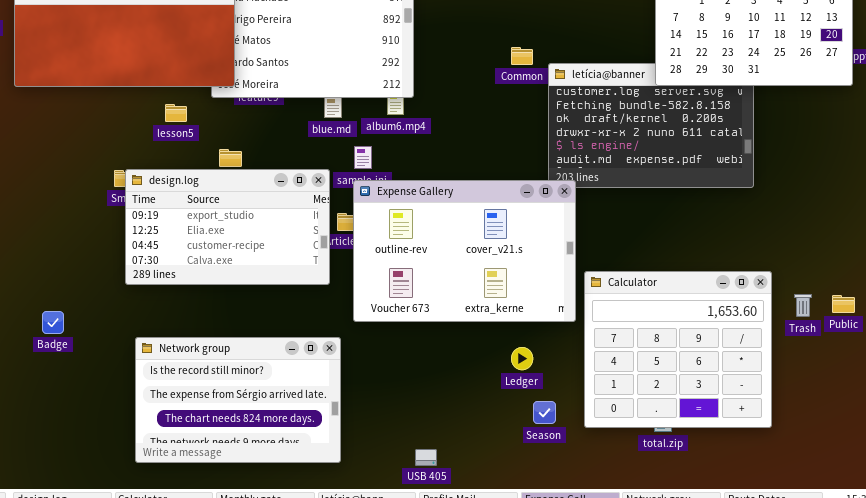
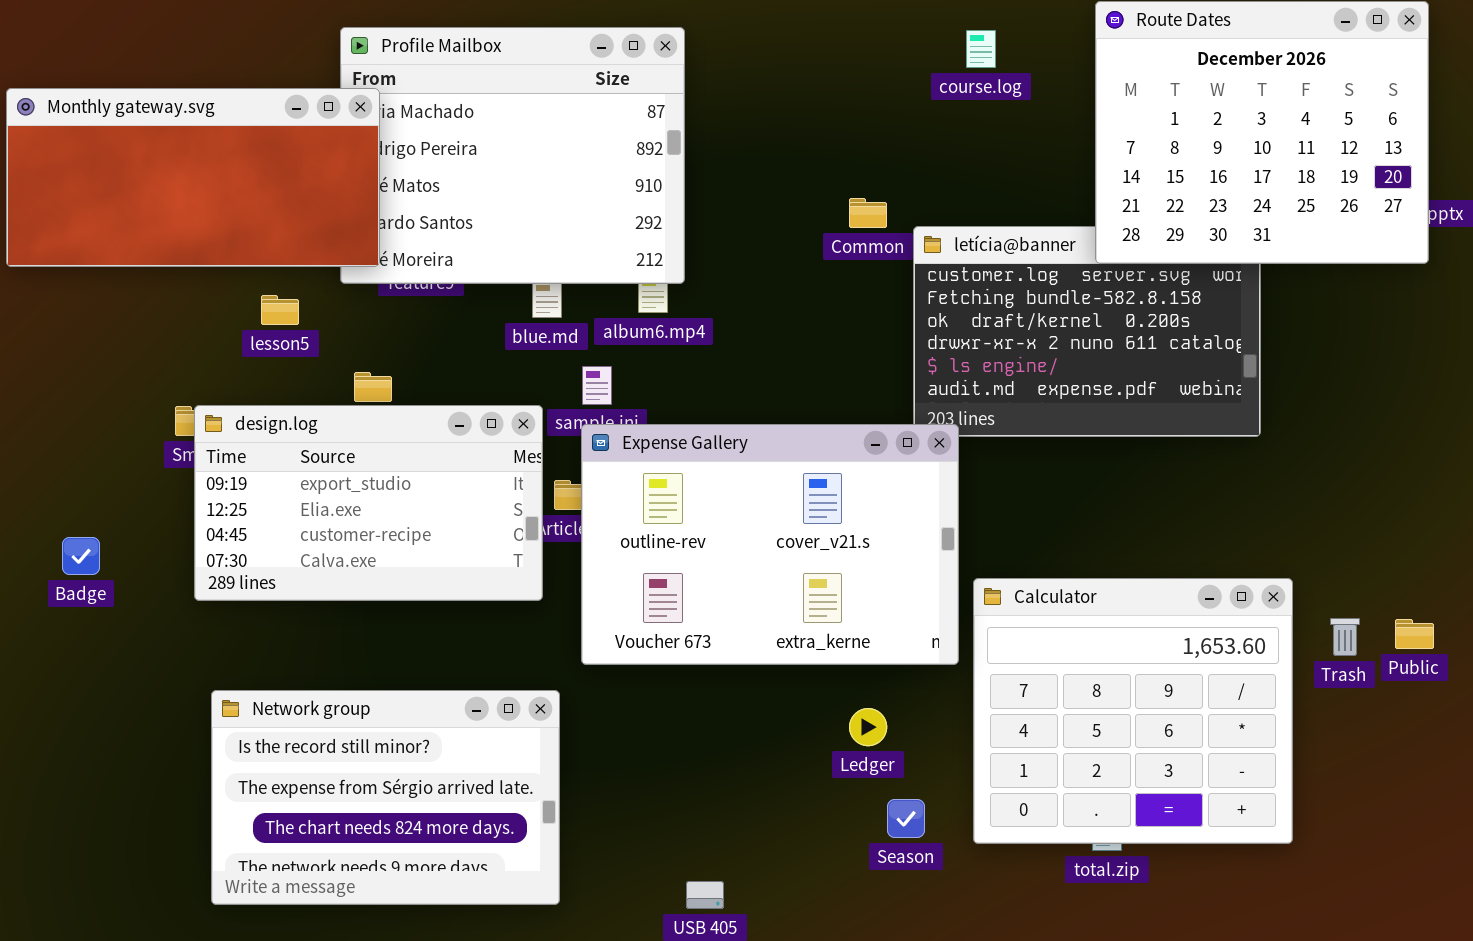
Badge: [42,311,64,334] -> [62,537,100,575], moved

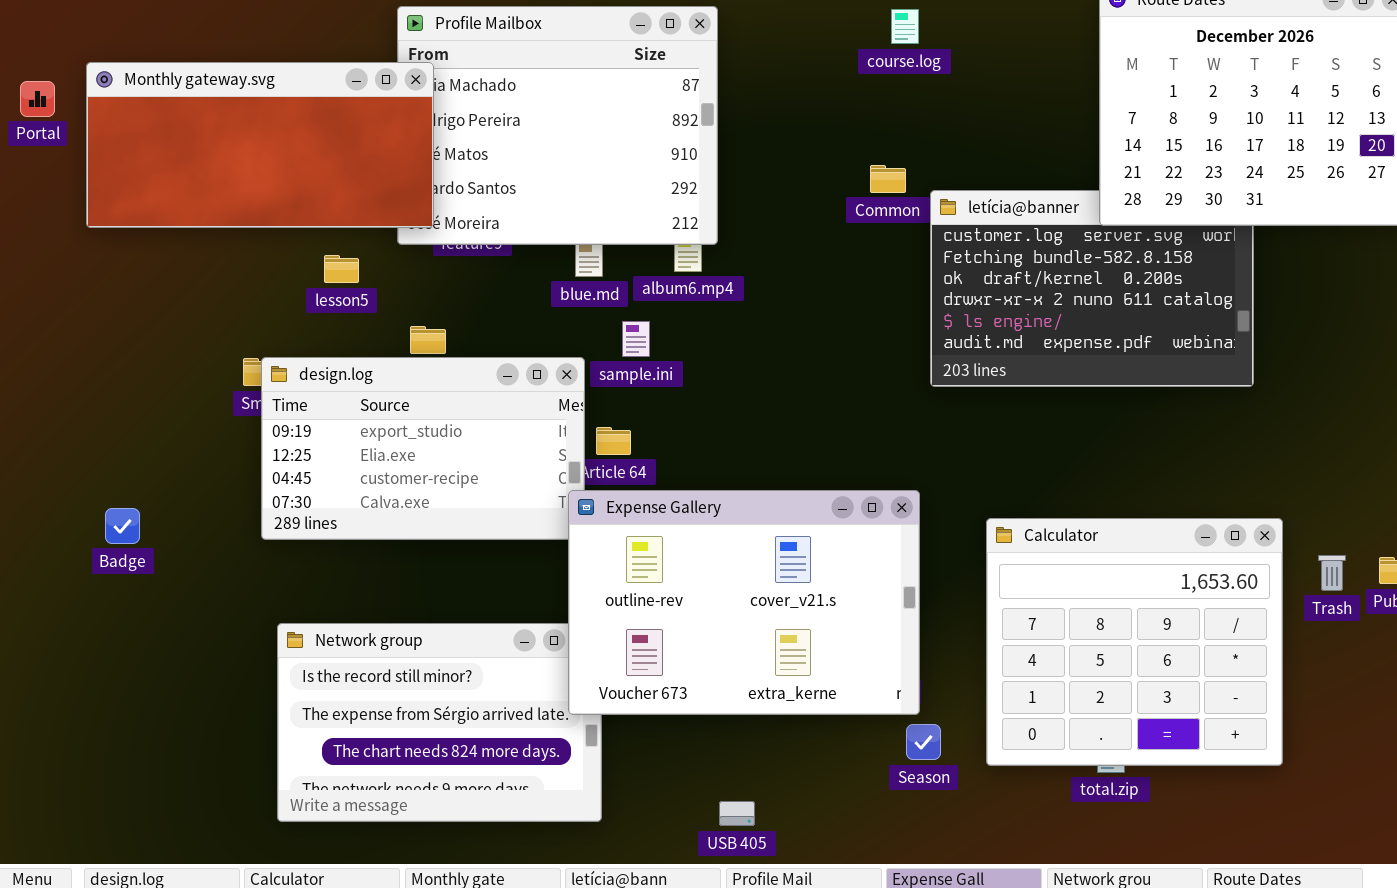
course.log: [966,30,996,68] -> [891,9,919,44], moved
Expense Gallery: [581,424,959,665] -> [568,490,920,715], moved
Badge: [62,537,100,575] -> [105,508,140,544], moved

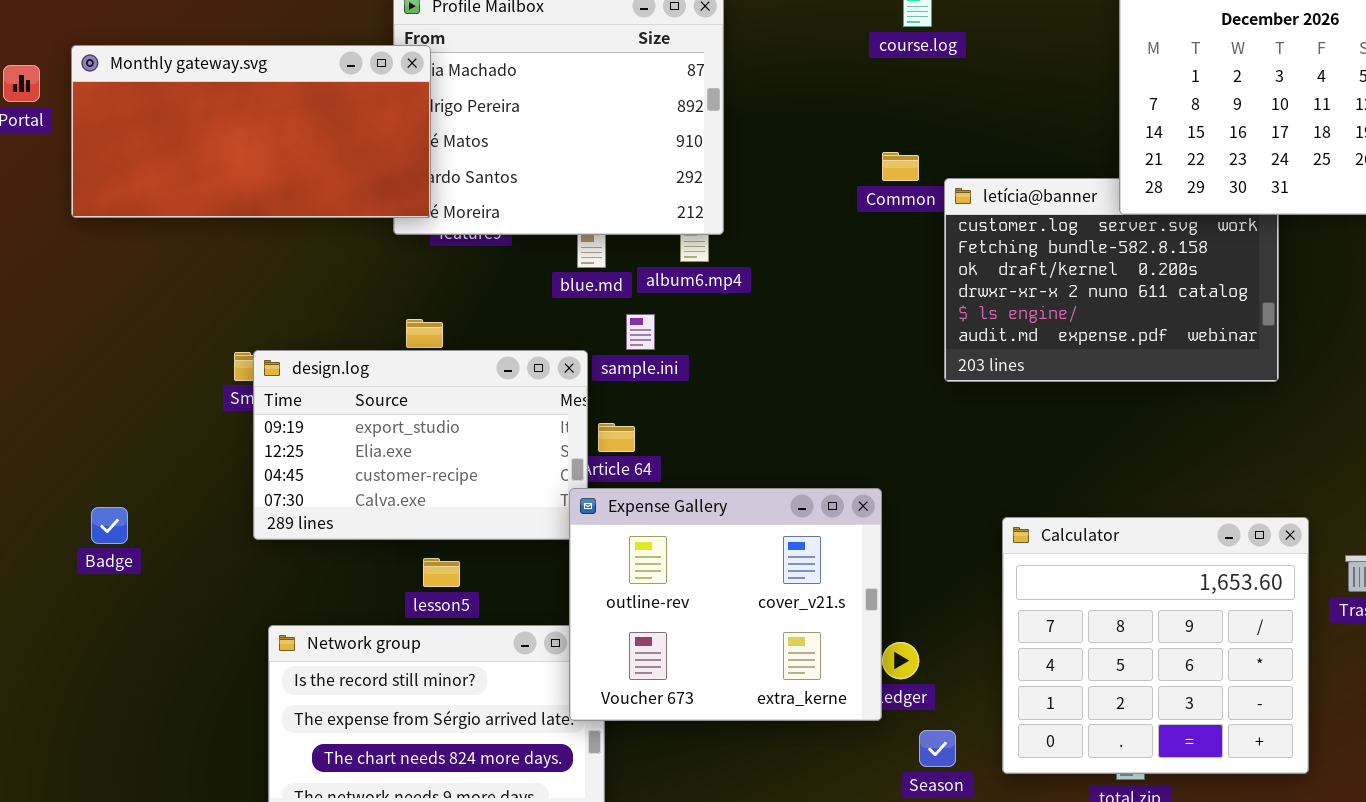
lesson5: [324,255,359,283] -> [423,558,460,587], moved
Expense Gallery: [568,490,920,715] -> [569,488,882,721], resized

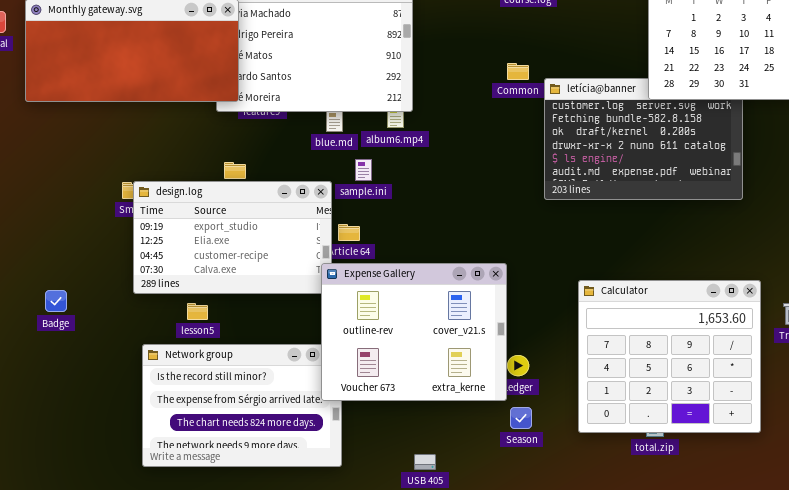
Badge: [91,507,128,544] -> [45,290,67,312], moved
lesson5: [423,558,460,587] -> [187,303,208,320], moved
Season: [919,730,956,767] -> [510,407,532,429], moved

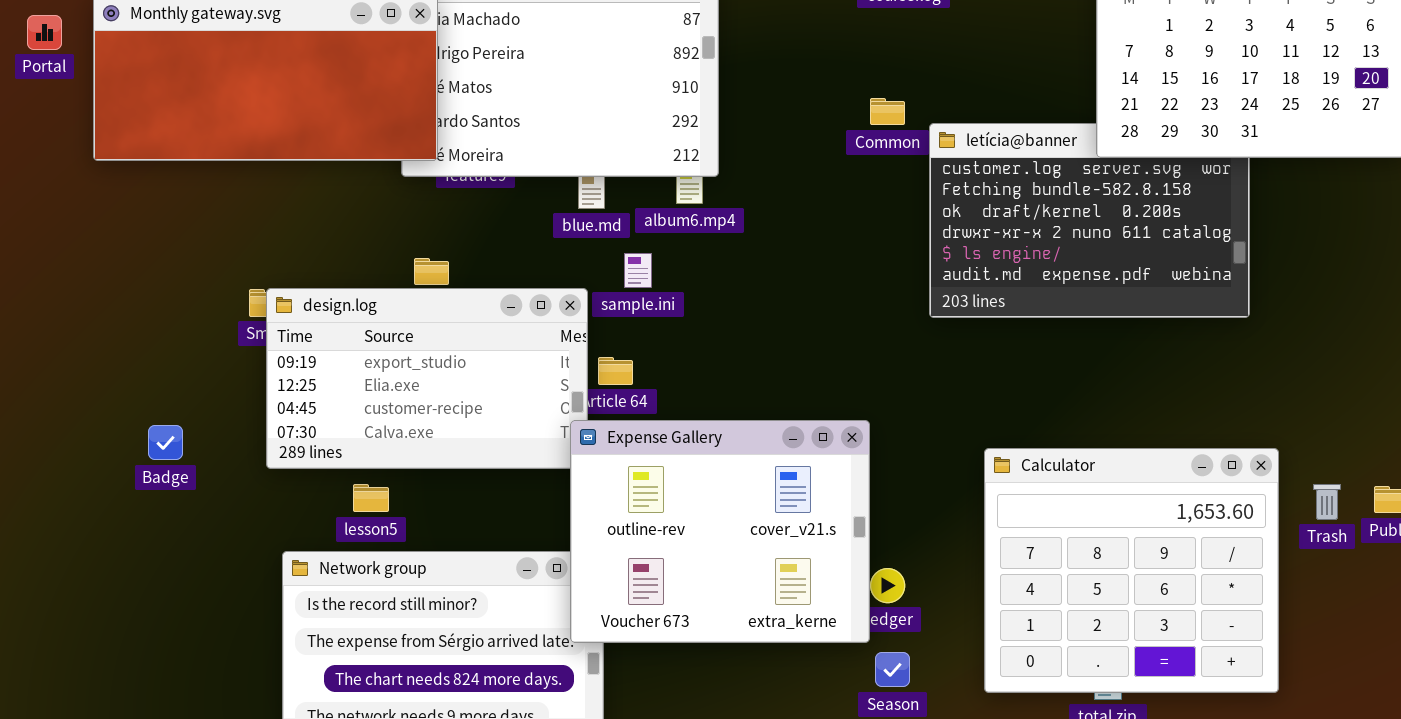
Badge: [45,290,67,312] -> [148,425,183,460], moved

